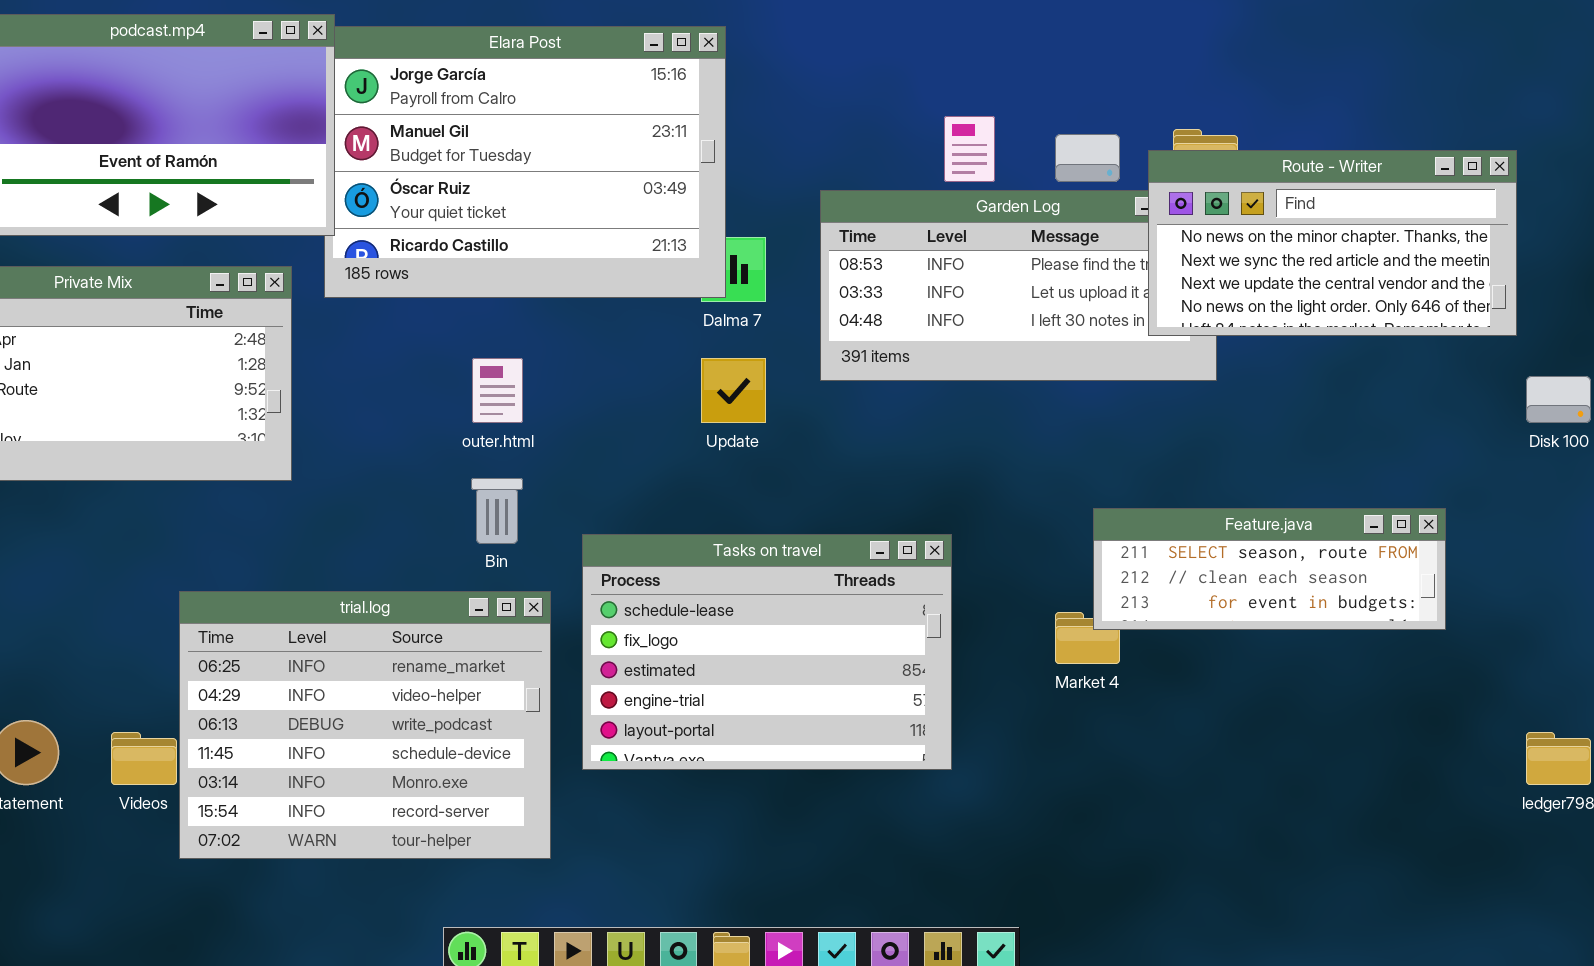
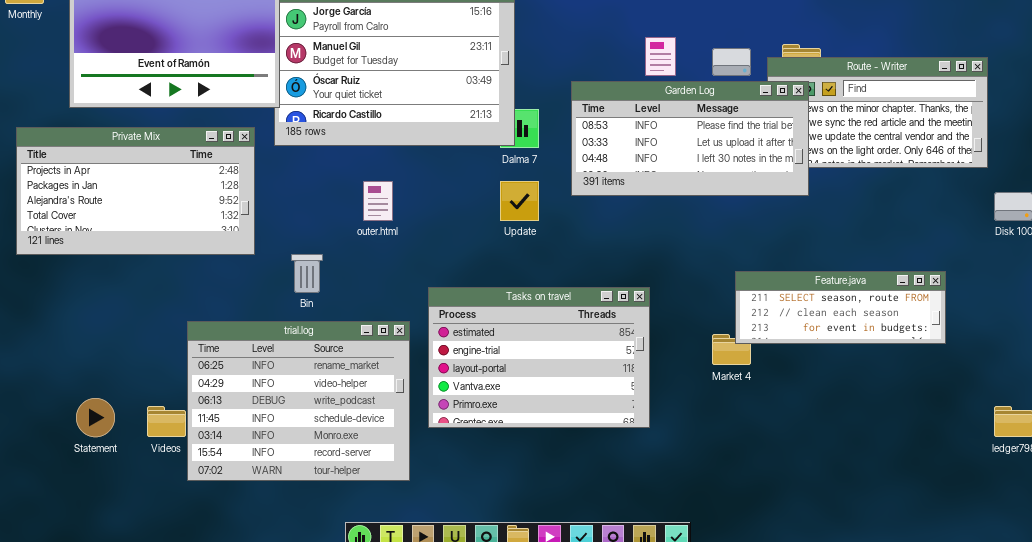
Garden Log: [820,190,1217,381] -> [571,81,809,196], raised
Bin: [471,478,523,544] -> [291,254,323,293], moved
Tasks on travel: [582,534,952,770] -> [428,287,650,428], scrolled down 2 rows

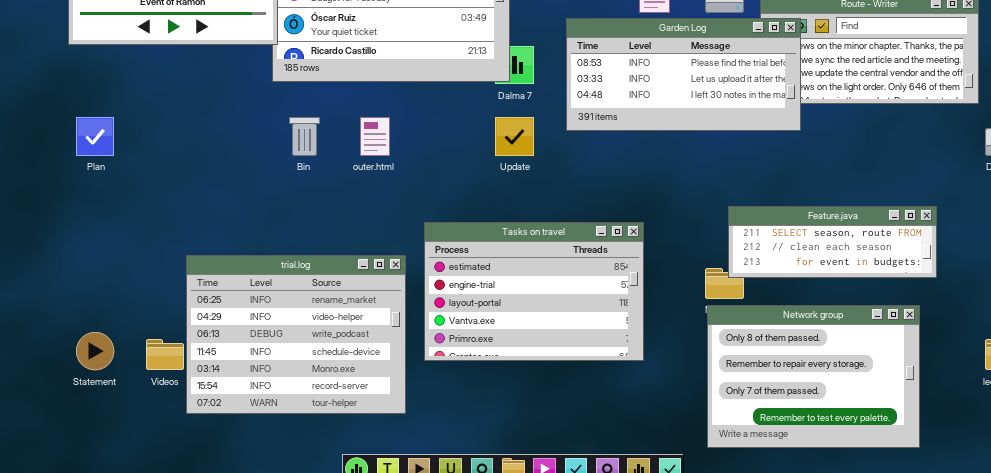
Private Mix: [16,127,255,255] -> none, closed
Bin: [291,254,323,293] -> [289,117,320,156], moved
Network group: none -> [707,305,920,448], opened

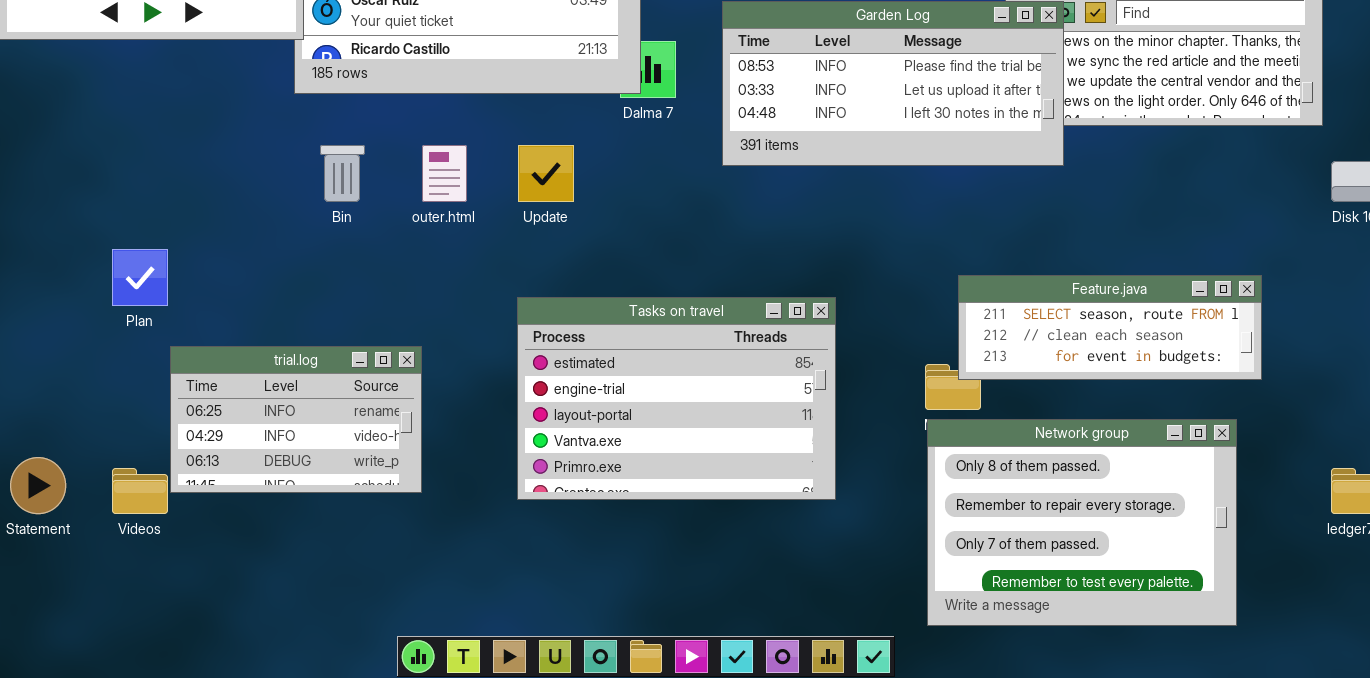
Plan: [76,117,114,156] -> [112,249,168,306], moved
Update: [495,117,534,156] -> [518,145,574,202], moved
trial.log: [186,255,406,414] -> [170,346,422,493], resized

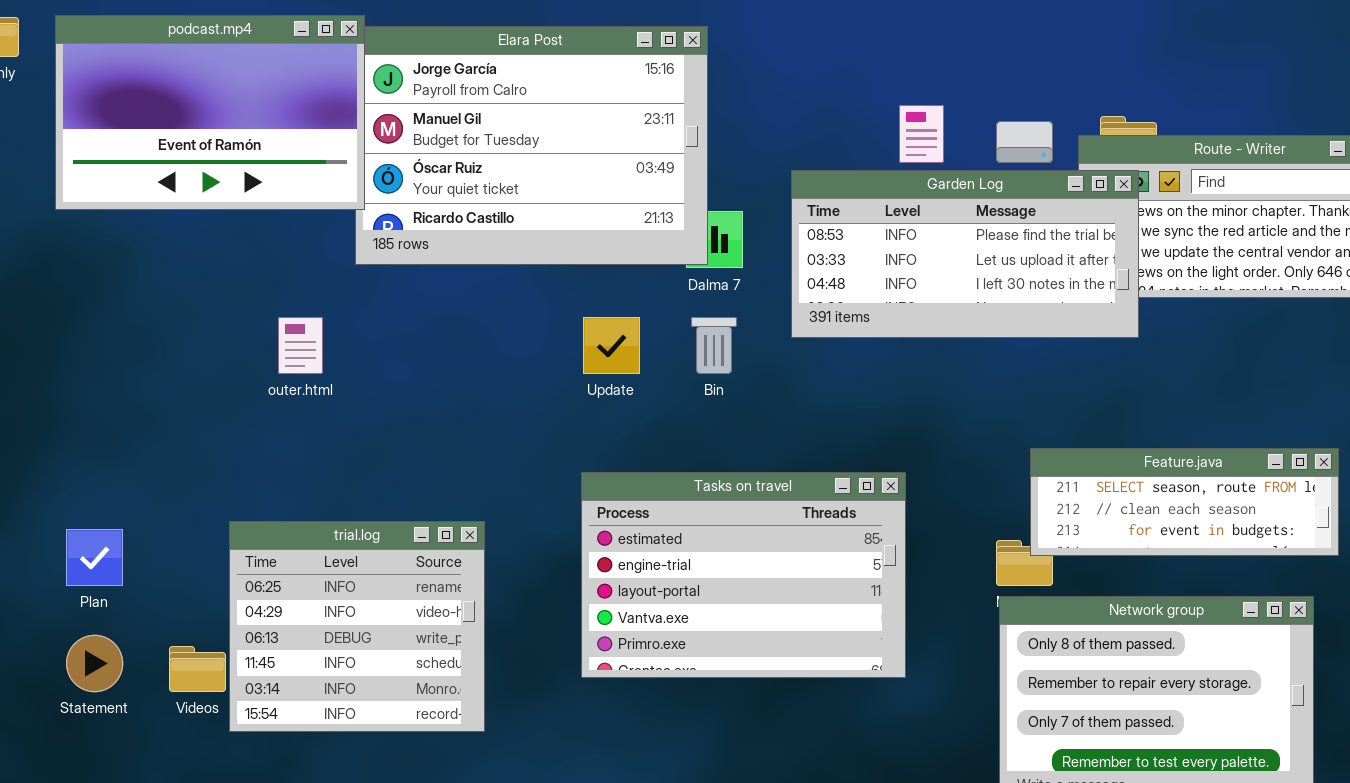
Bin: [320,145,365,202] -> [691,317,737,374], moved
outer.html: [422,145,467,202] -> [278,317,323,374], moved
Plan: [112,249,168,306] -> [66,529,123,586], moved
trial.log: [170,346,422,493] -> [229,521,485,732], resized

